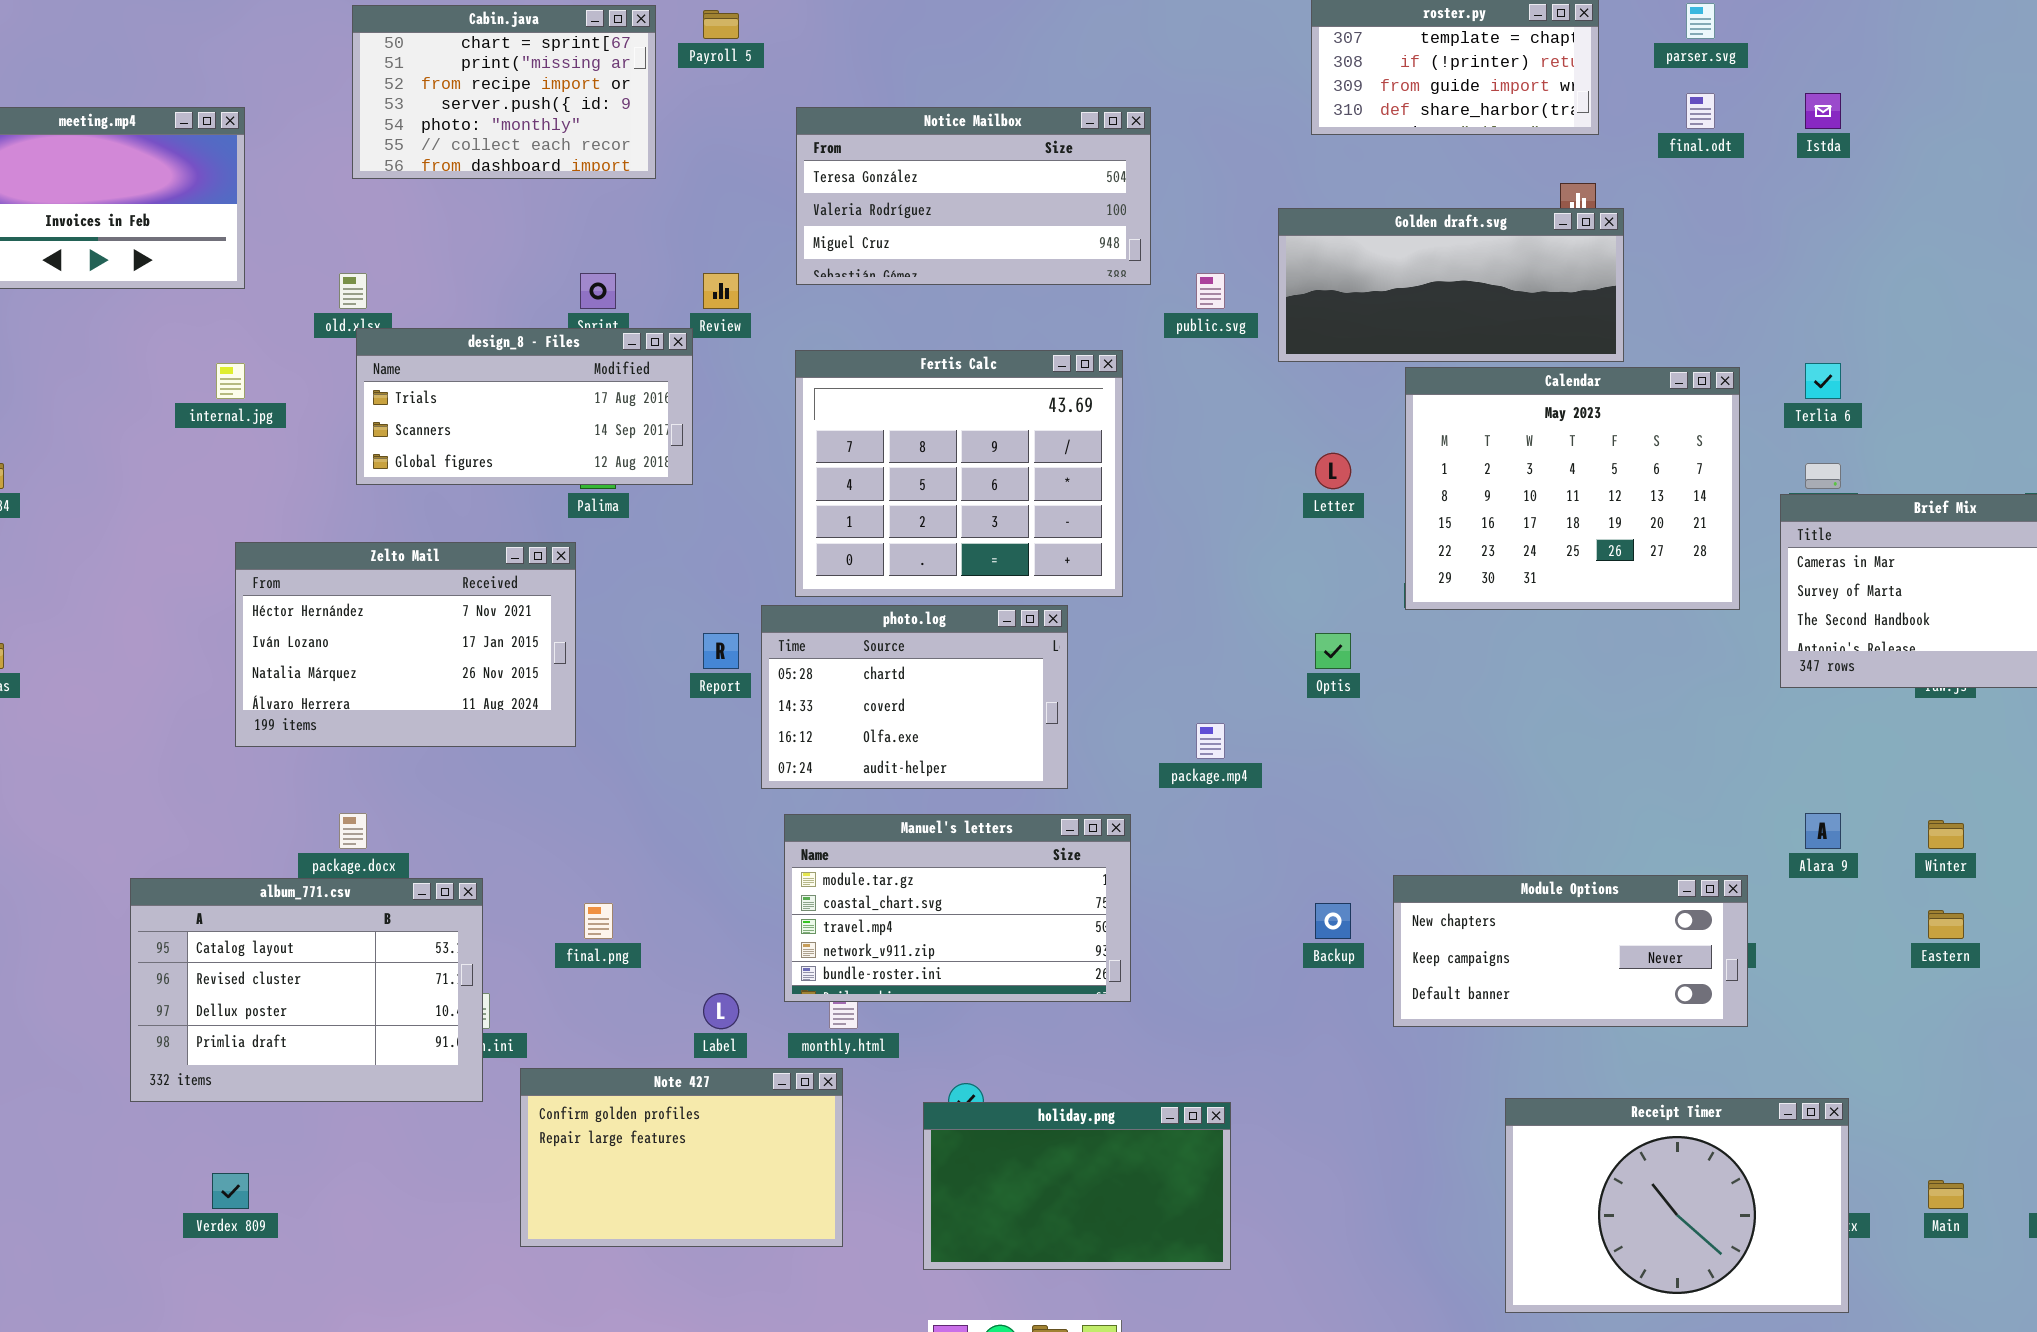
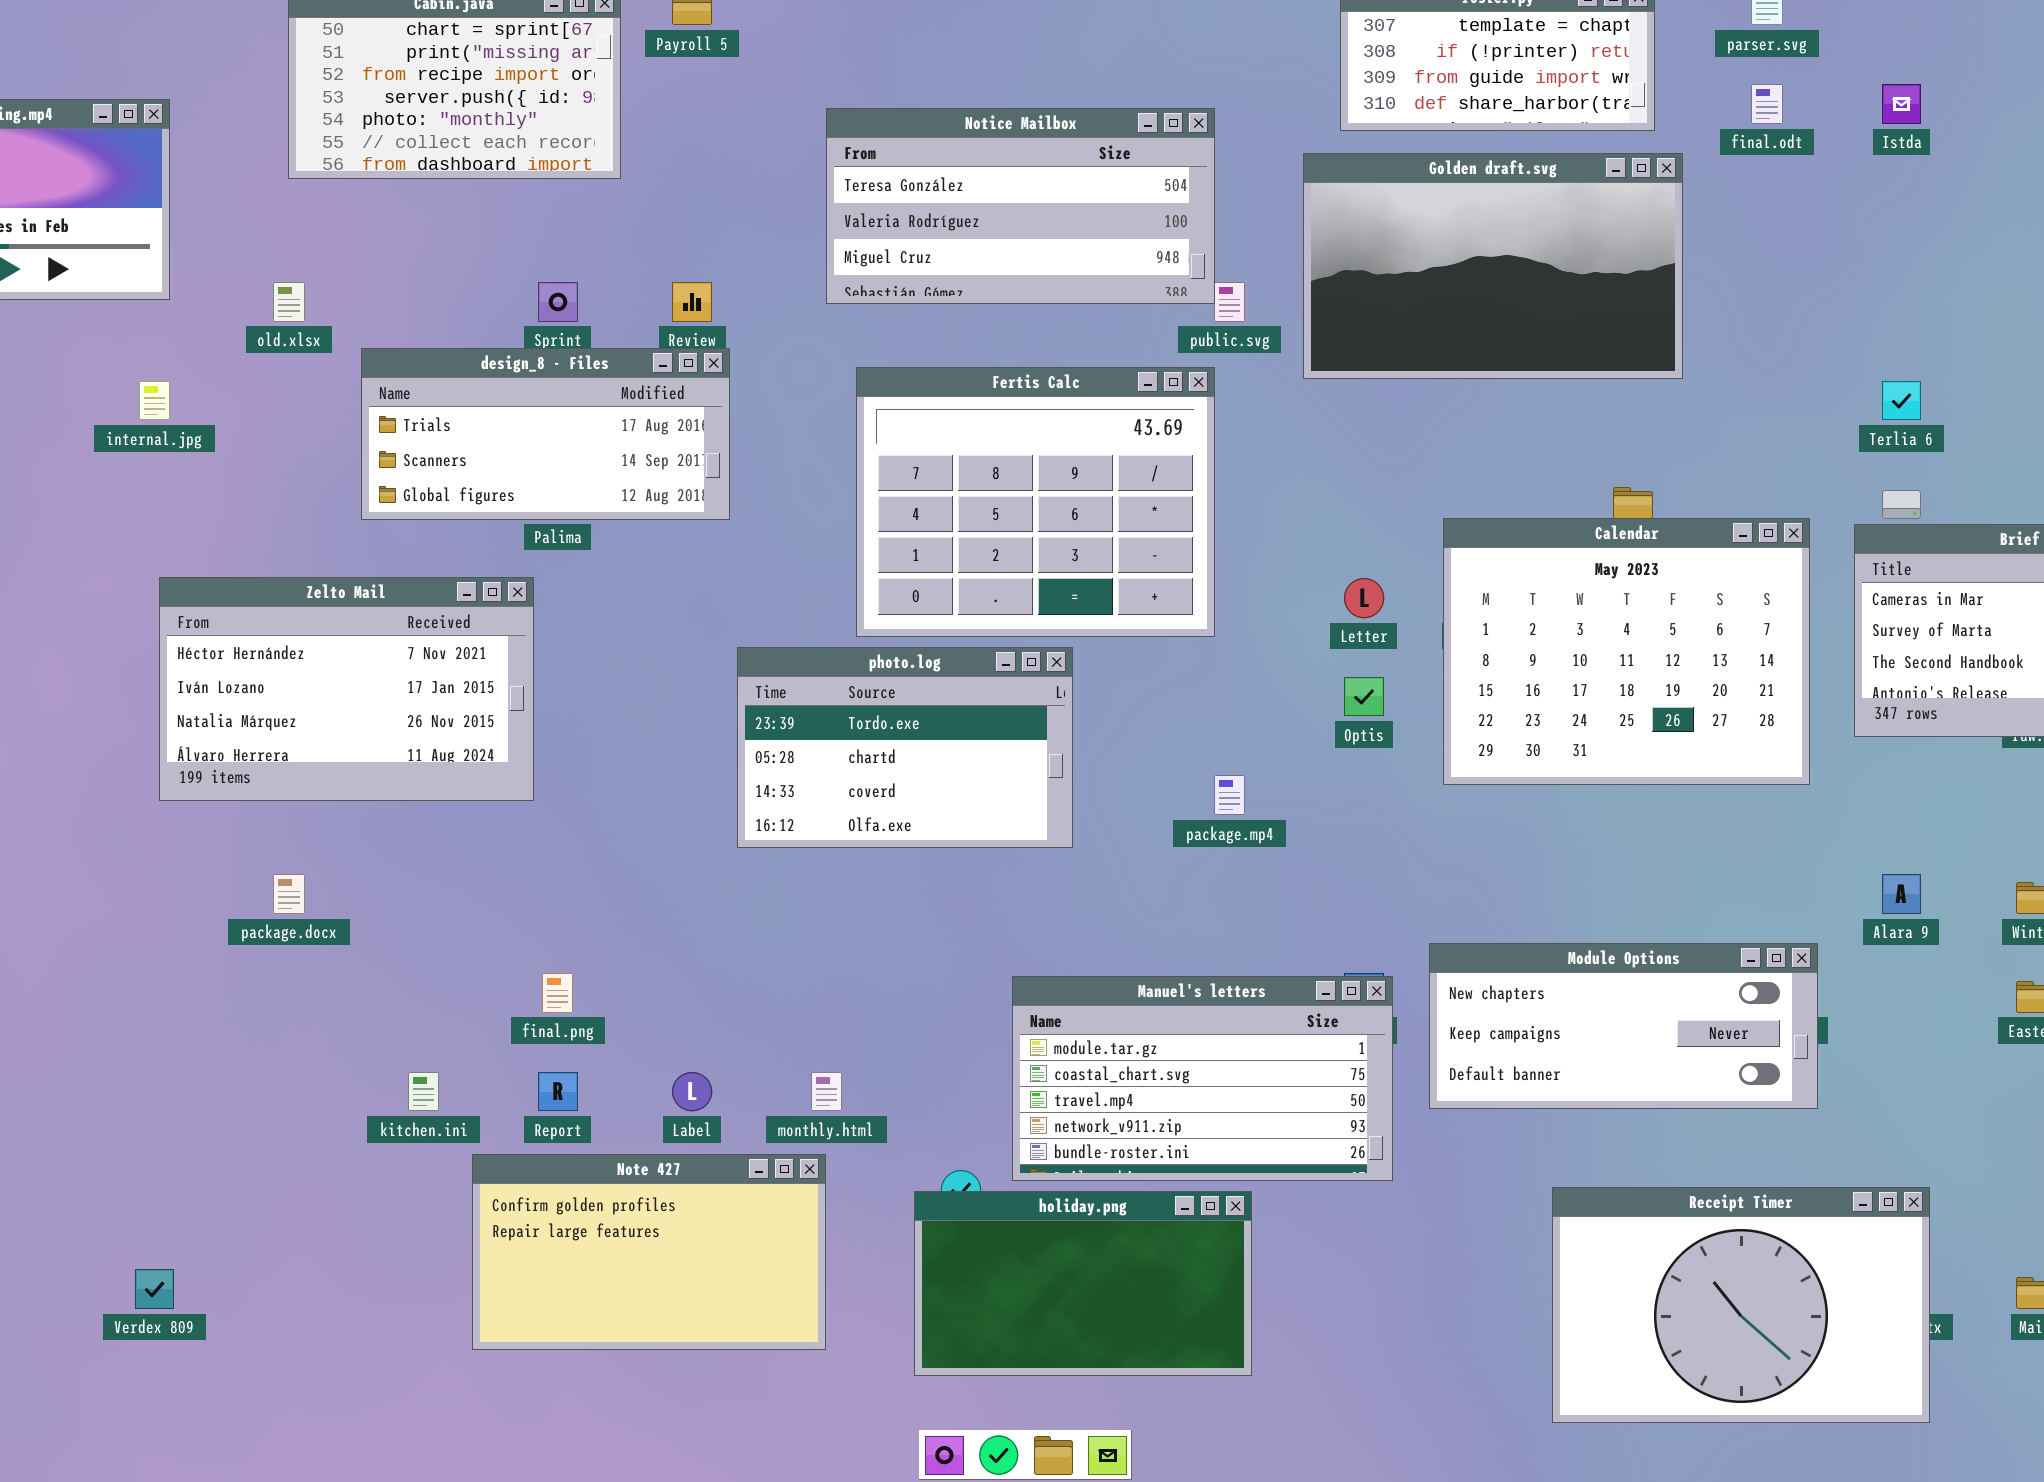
Notice Mailbox: [796,107,1151,285] -> [826,108,1215,304], moved
Golden draft.svg: [1278,208,1624,362] -> [1303,153,1683,379], resized
design_8 - Files: [356,328,693,485] -> [361,348,730,520], moved
Fertis Calc: [795,350,1123,597] -> [856,367,1215,637], moved
Calendar: [1405,367,1740,610] -> [1443,518,1810,785], moved
Letter: [1315,453,1351,489] -> [1344,578,1384,618], moved
photo.log: [761,605,1068,789] -> [737,647,1073,848], scrolled up 1 row
Report: [703,633,739,669] -> [538,1072,578,1111], moved
Manuel's letters: [784,814,1131,1002] -> [1012,976,1393,1181], moved
album_771.csv: [130,878,483,1102] -> none, closed

